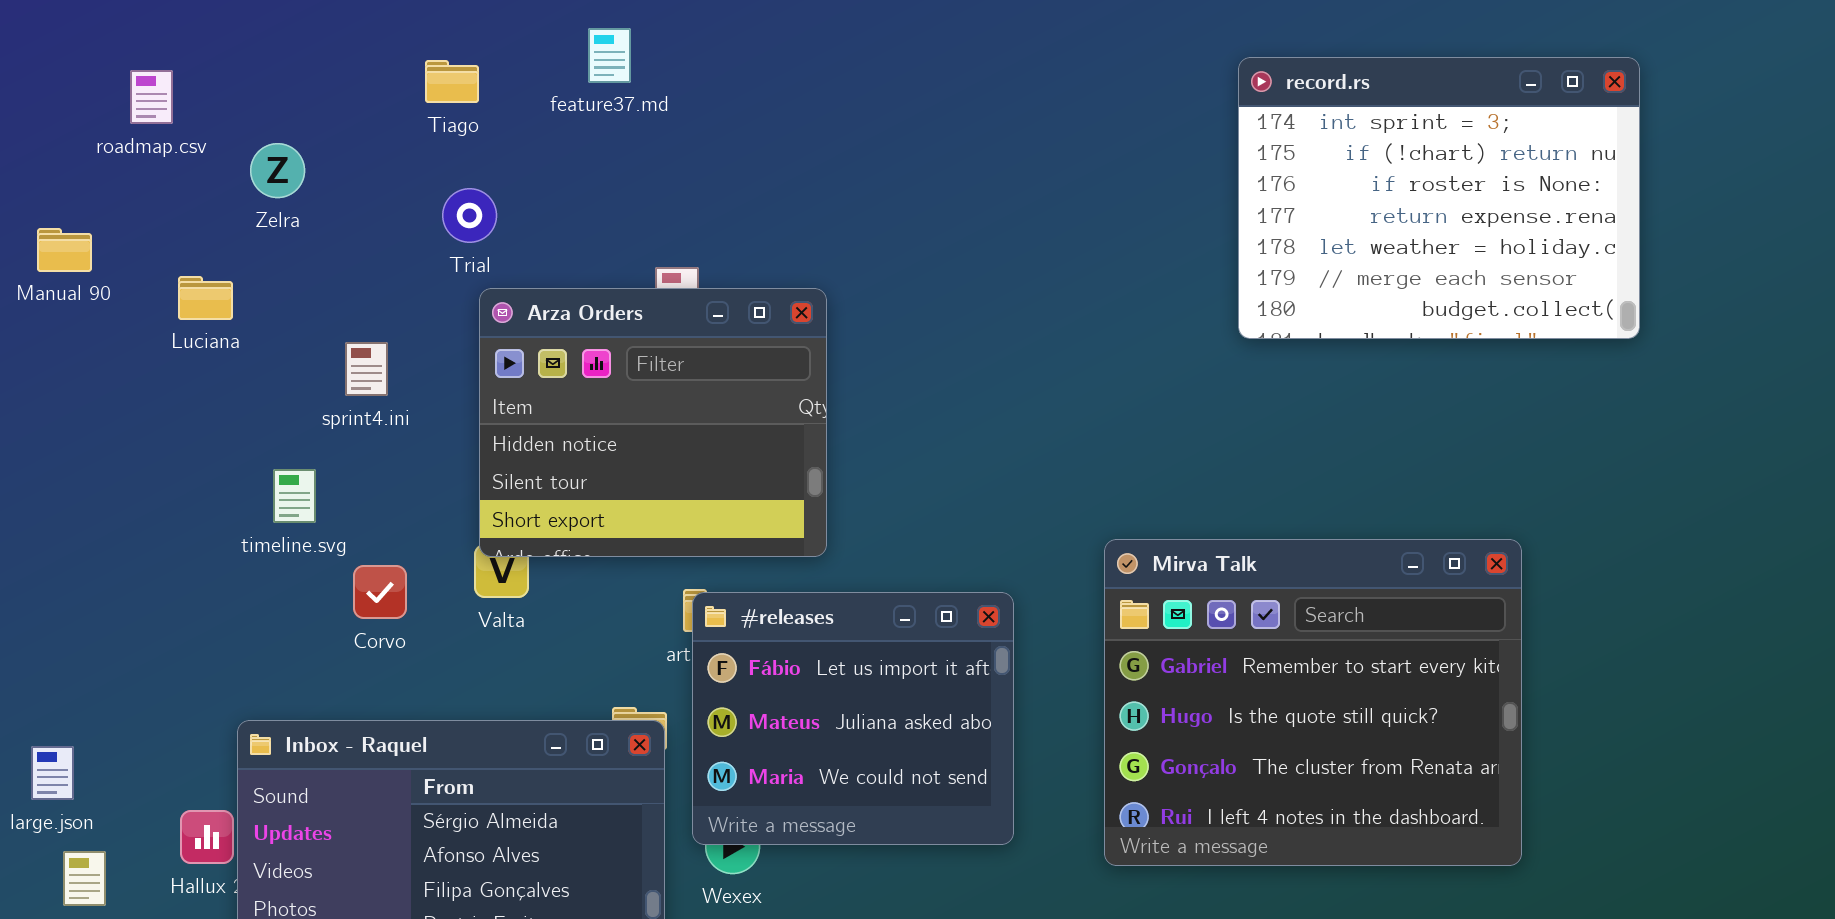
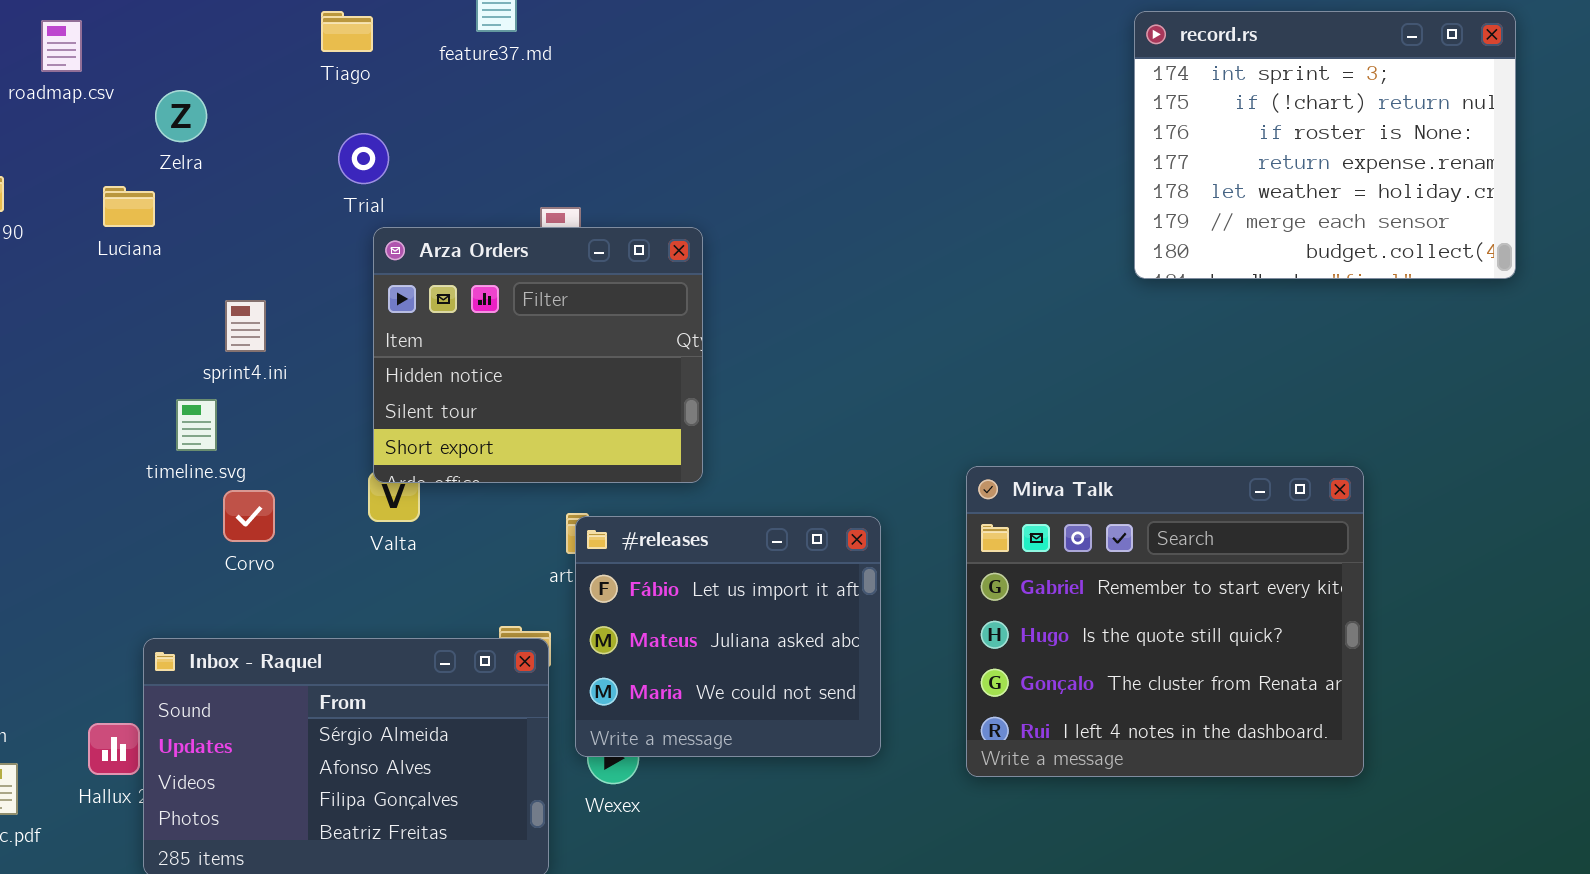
record.rs: [1238,57,1640,339] -> [1134,11,1516,279], moved
Luciana: [178,276,233,320] -> [103,186,155,227], moved
sprint4.ini: [345,342,388,396] -> [225,300,266,352], moved
Corvo: [353,565,407,619] -> [223,490,275,542], moved

